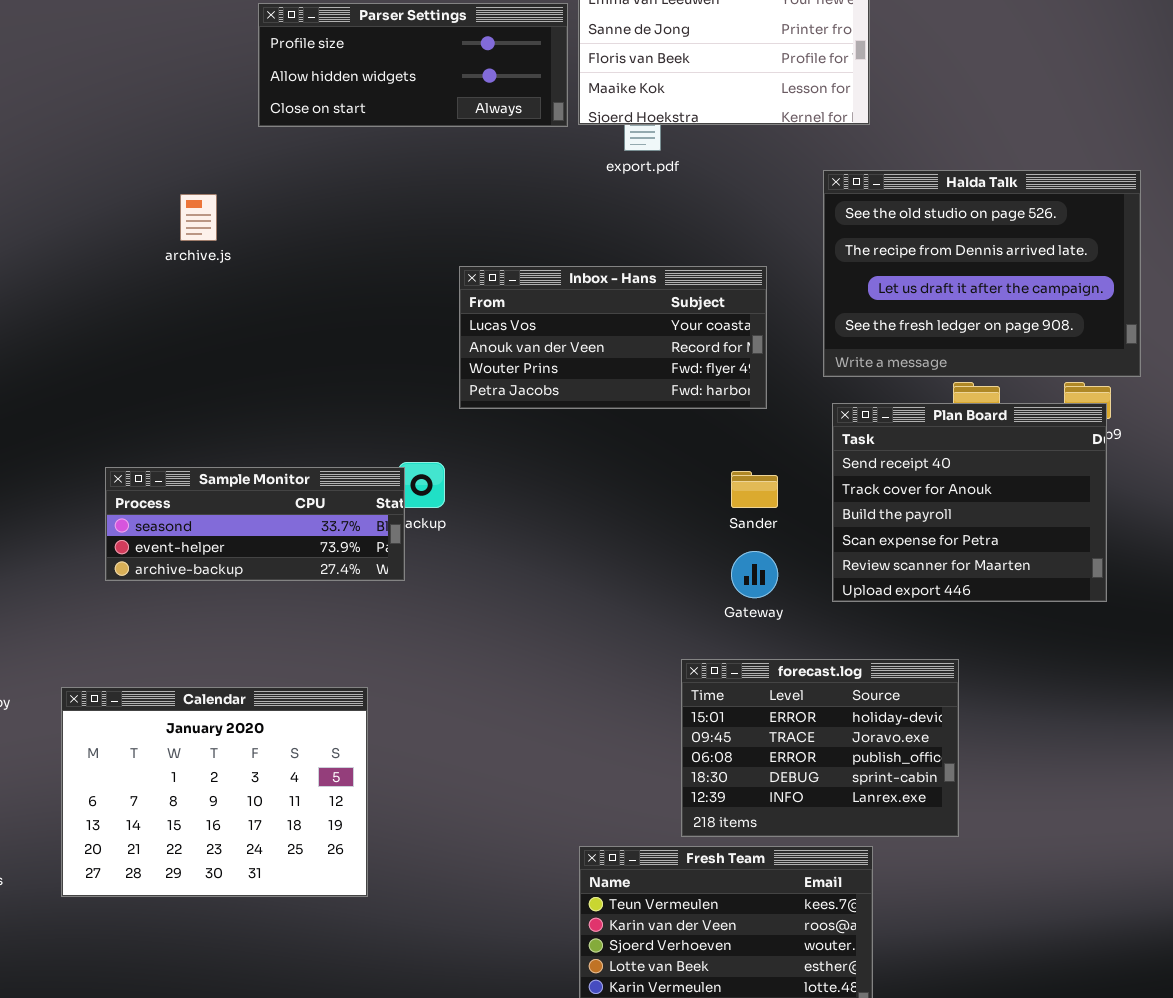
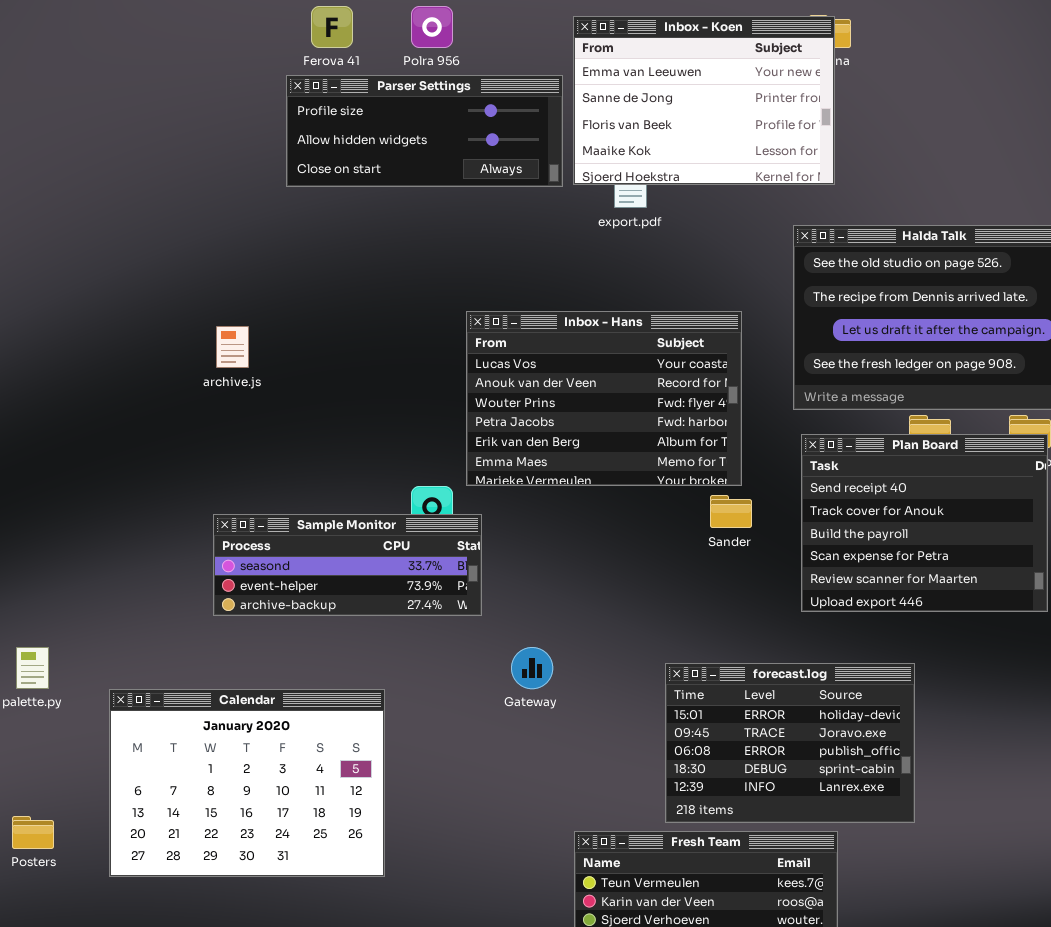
archive.js: [180,194,217,241] -> [216,326,249,368], moved
Inbox - Hans: [459,266,767,409] -> [466,311,742,486], resized
Sample Monitor: [105,467,405,581] -> [213,514,482,616], moved
Gateway: [731,551,778,598] -> [511,647,553,689], moved

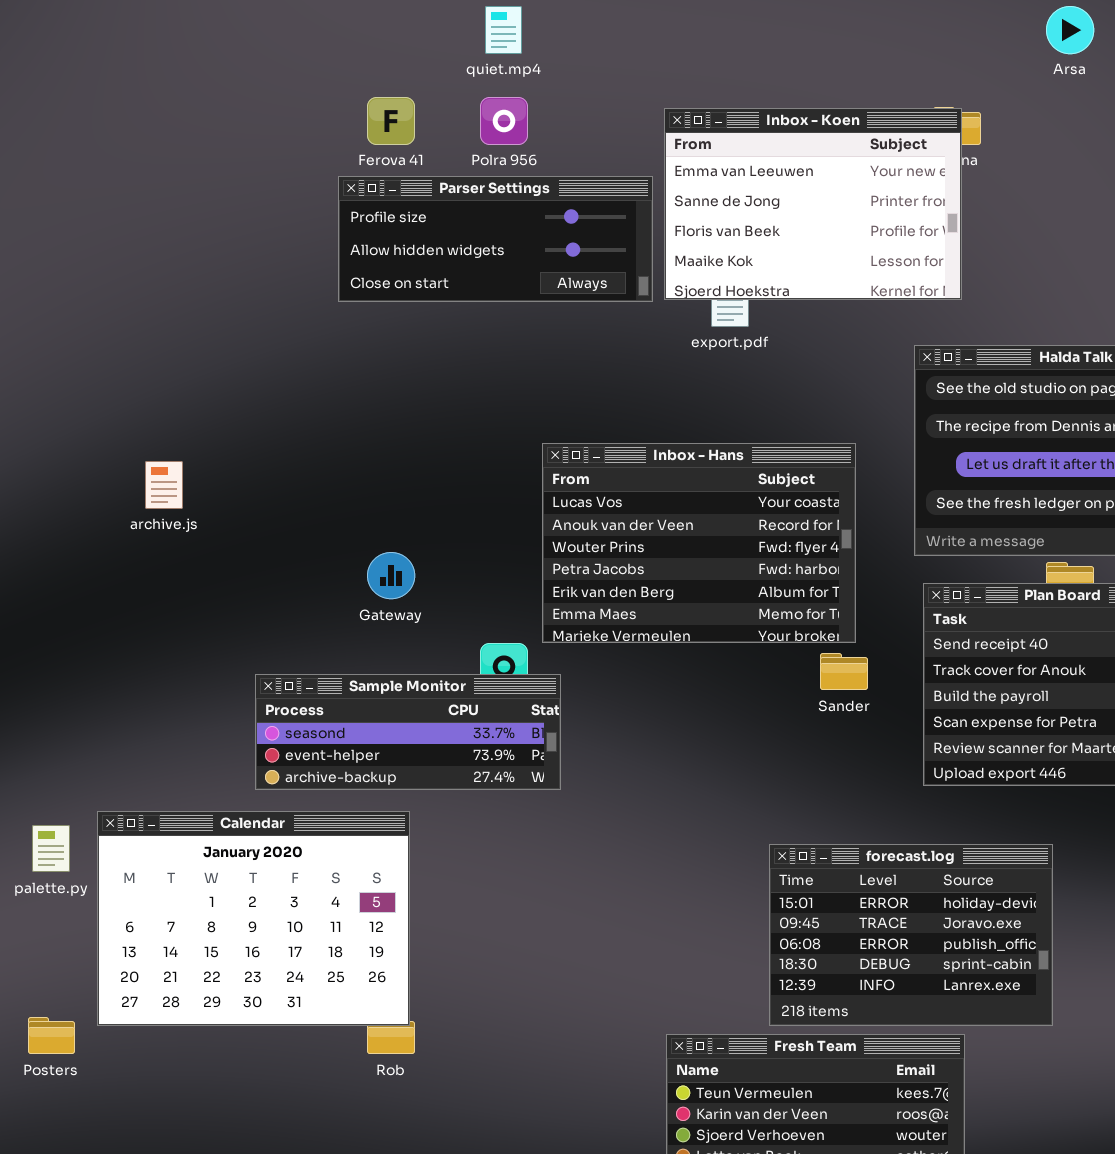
archive.js: [216,326,249,368] -> [145,461,183,509], moved
Gateway: [511,647,553,689] -> [367,552,415,599], moved
Calendar: [109,689,385,877] -> [97,811,410,1026], moved

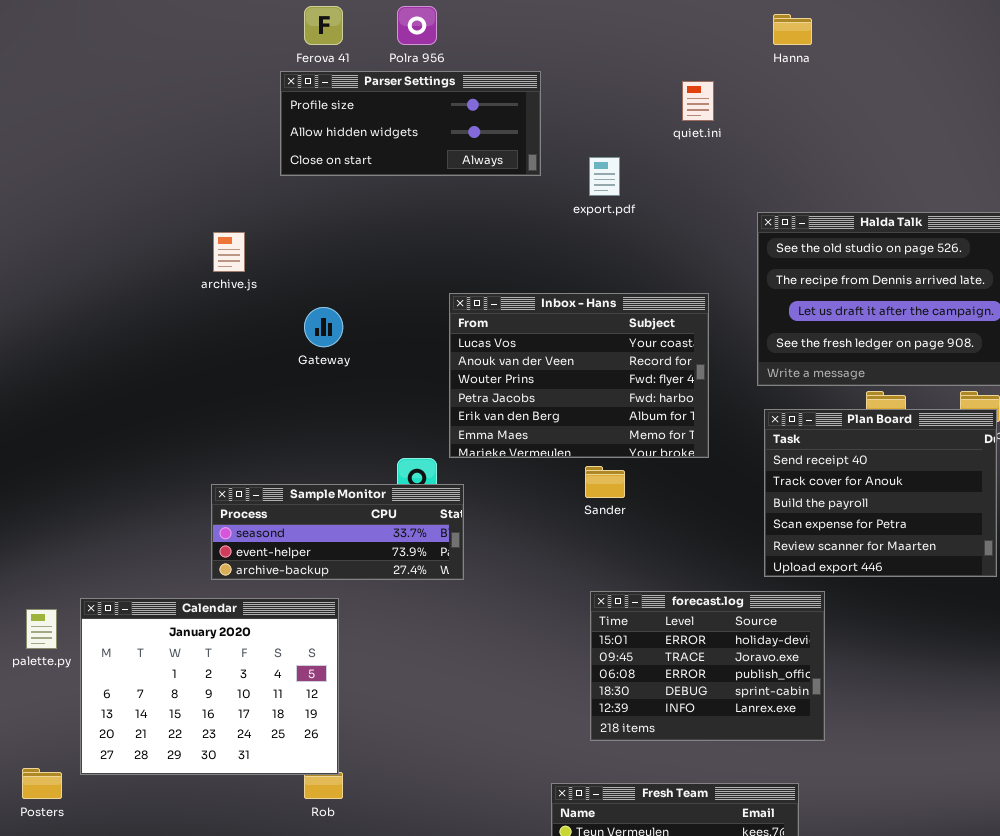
Inbox - Koen: [664,108,962,300] -> none, closed
archive.js: [145,461,183,509] -> [213,232,245,272], moved
Gateway: [367,552,415,599] -> [304,307,343,347], moved
Sander: [820,653,868,690] -> [585,466,625,498], moved
forecast.log: [769,844,1053,1026] -> [590,591,825,741], moved

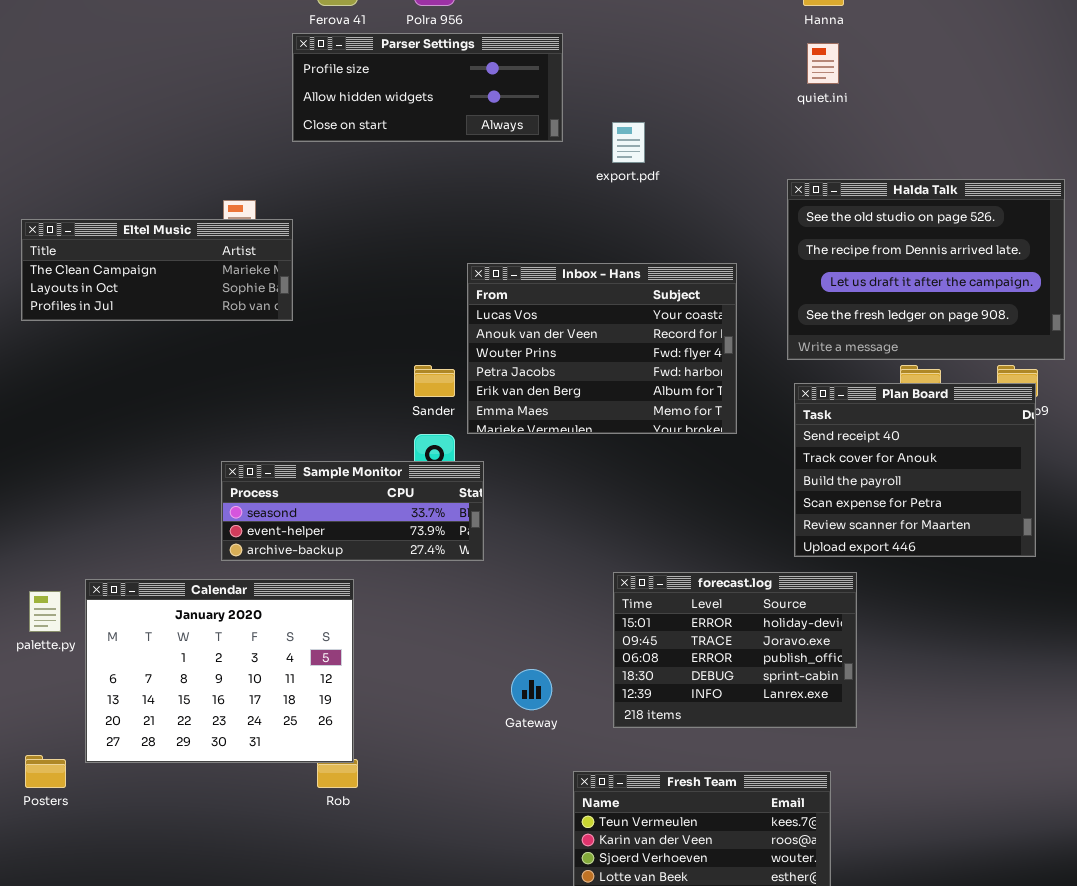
quiet.ini: [682,81,714,121] -> [807,43,839,84], moved
Eltel Music: none -> [21,219,293,321], opened
Gateway: [304,307,343,347] -> [511,669,552,710], moved
Sander: [585,466,625,498] -> [414,365,455,397], moved

